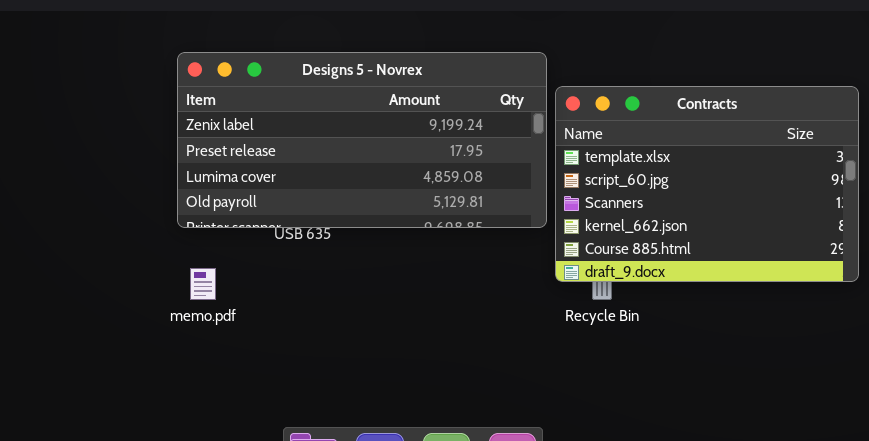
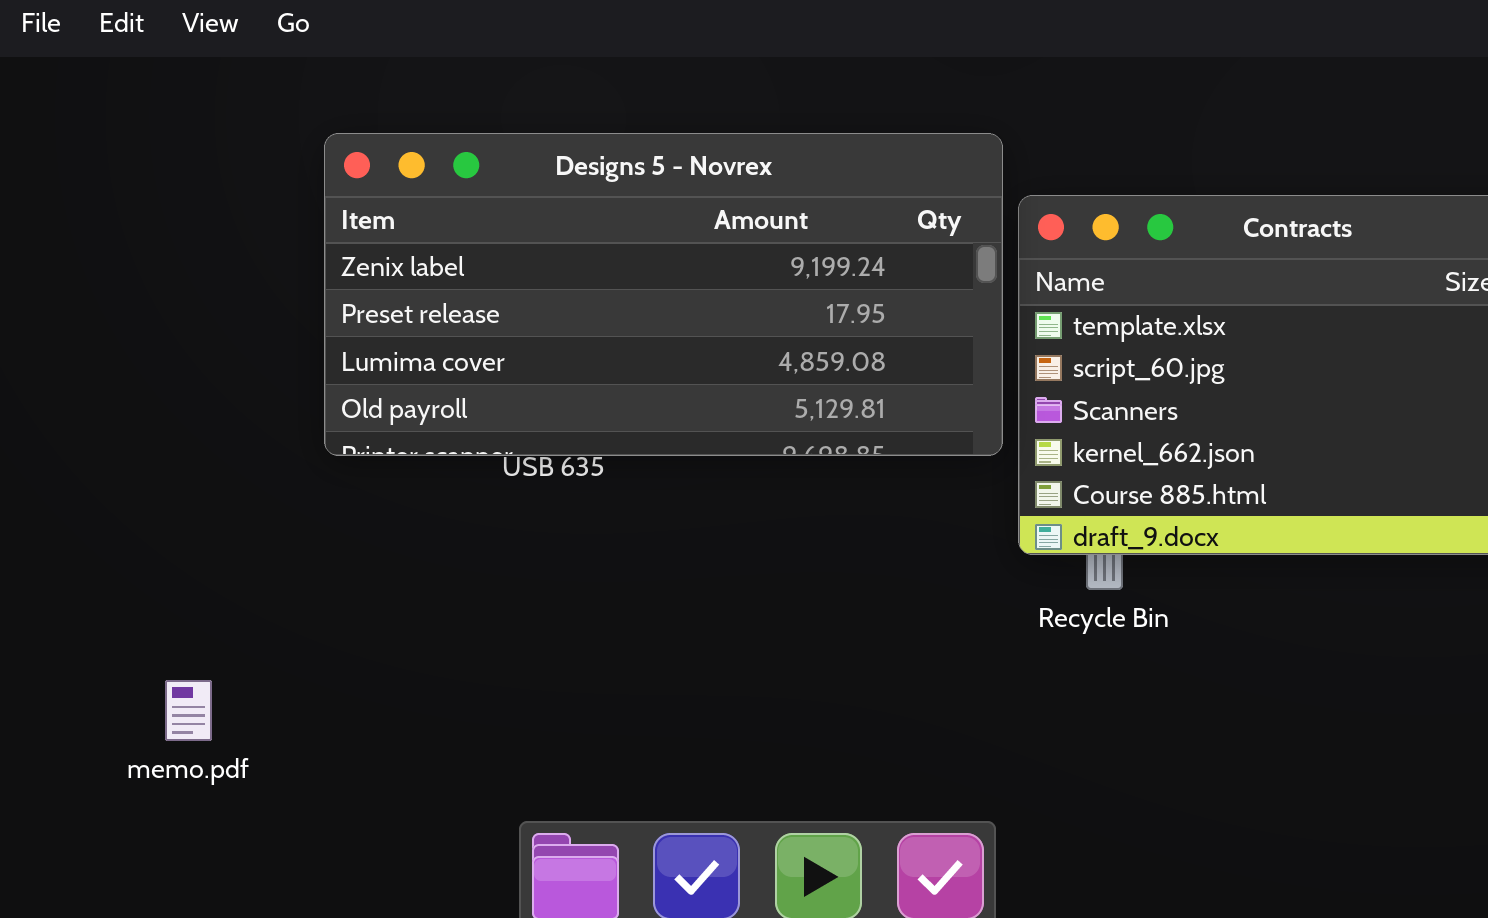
memo.pdf: [190,268,216,300] -> [165,680,212,741], moved

